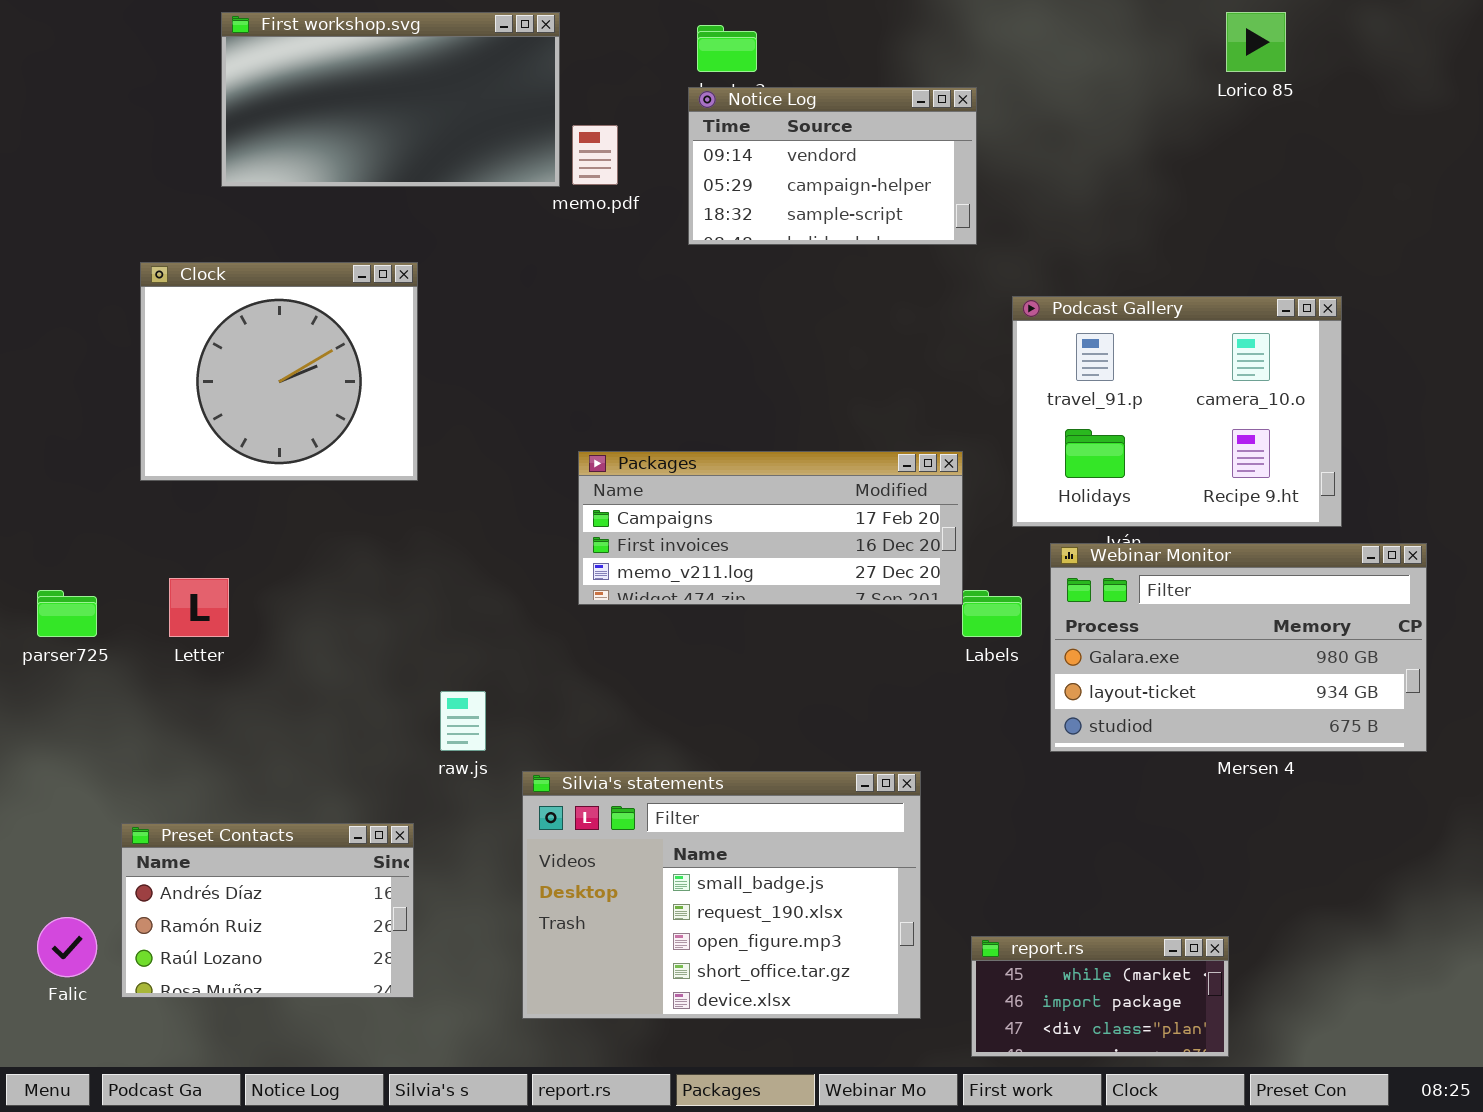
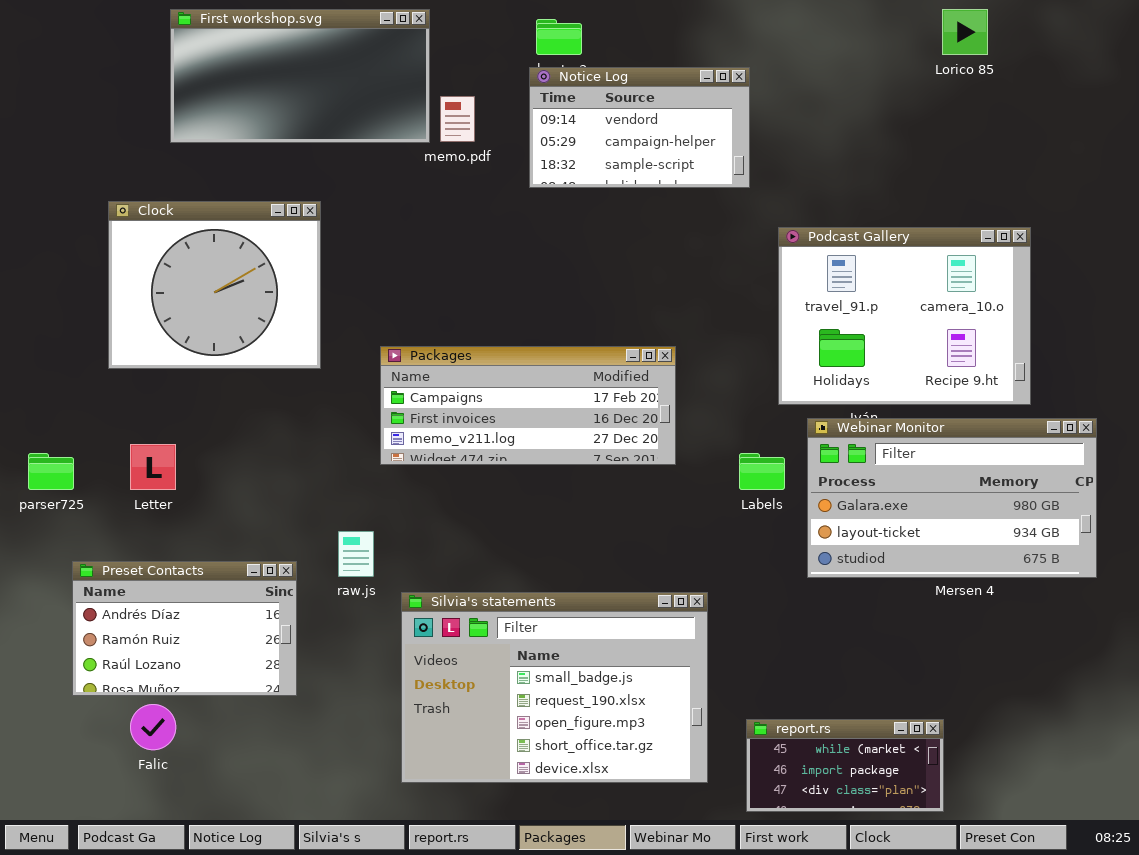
Packages: [578,451,963,605] -> [380,346,676,465], moved
Preset Contacts: [121,823,414,998] -> [72,561,297,696], moved
Falic: [37,917,97,977] -> [130,704,176,750], moved

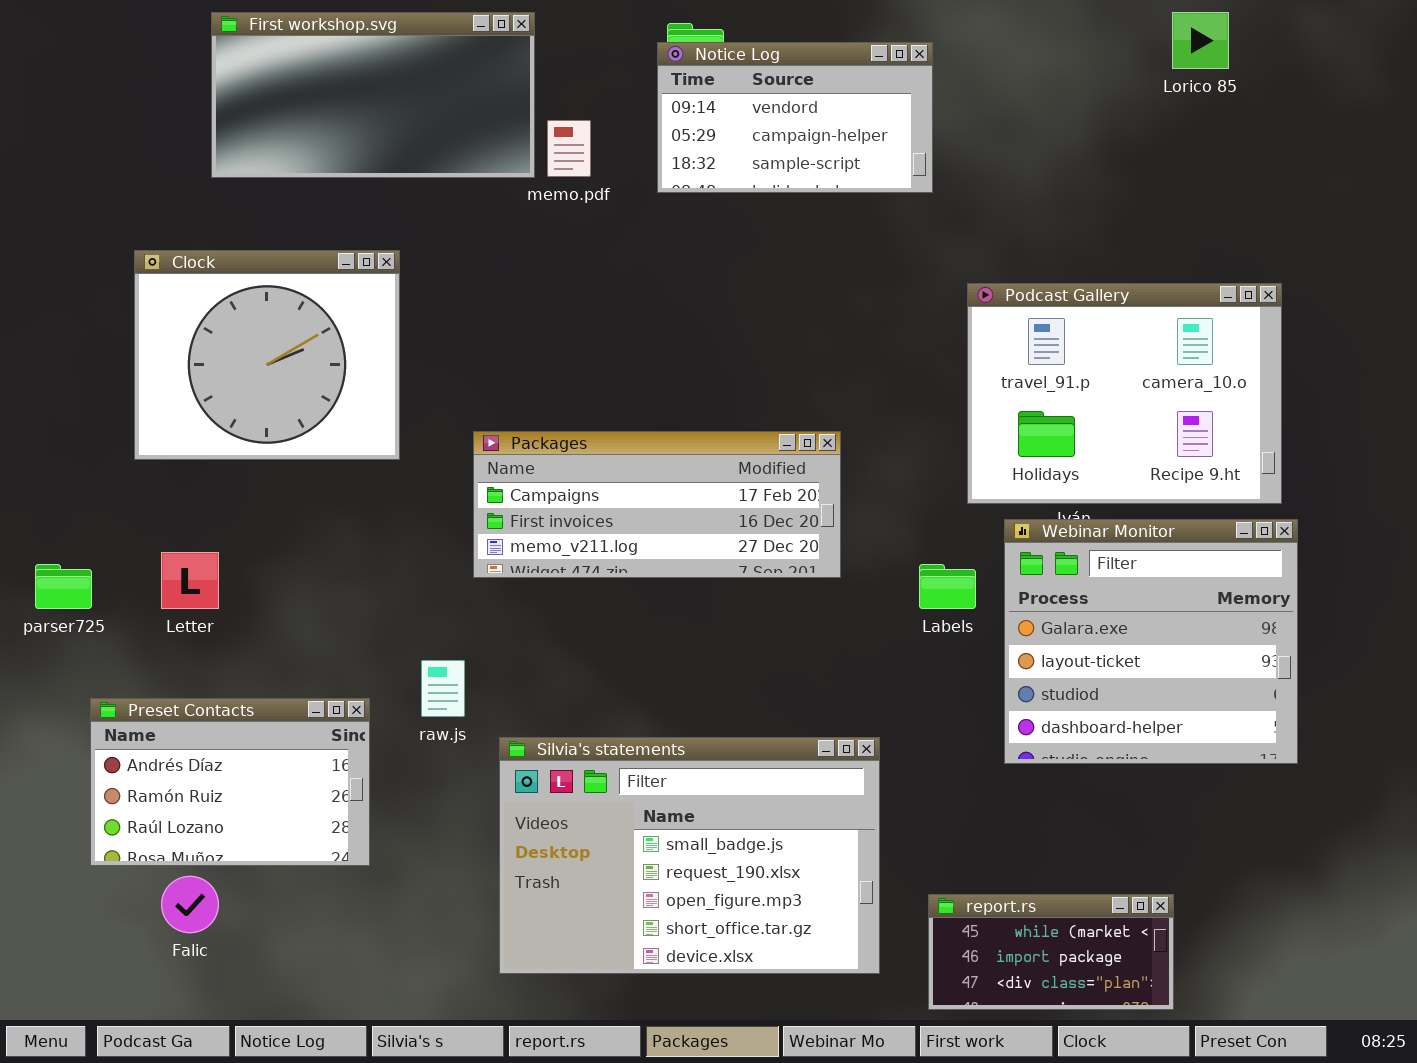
Notice Log: [529,67,750,188] -> [657,42,933,193], moved
Webinar Monitor: [807,418,1097,578] -> [1004,519,1298,764], resized

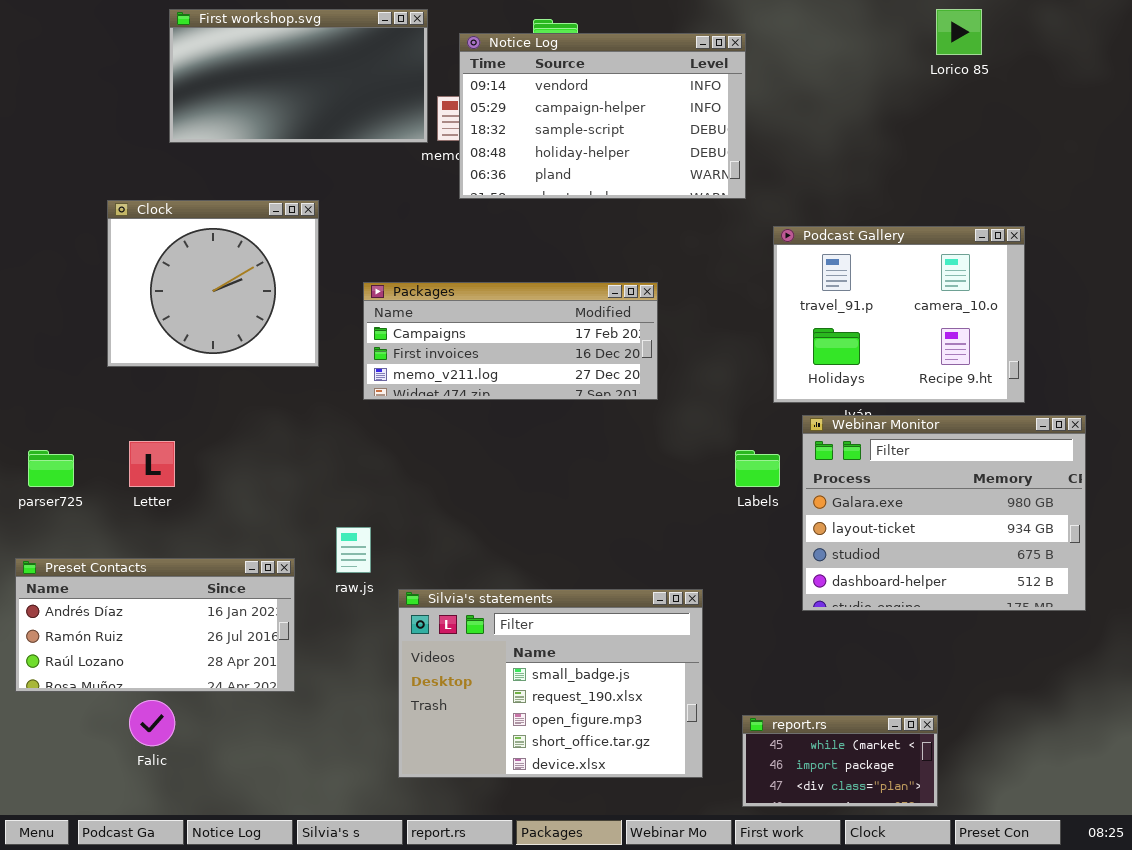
Notice Log: [657,42,933,193] -> [459,33,746,199], resized
Packages: [473,431,841,578] -> [363,282,658,400], moved
Webinar Monitor: [1004,519,1298,764] -> [802,415,1086,611], resized
Preset Contacts: [90,698,370,866] -> [15,558,295,692], resized

